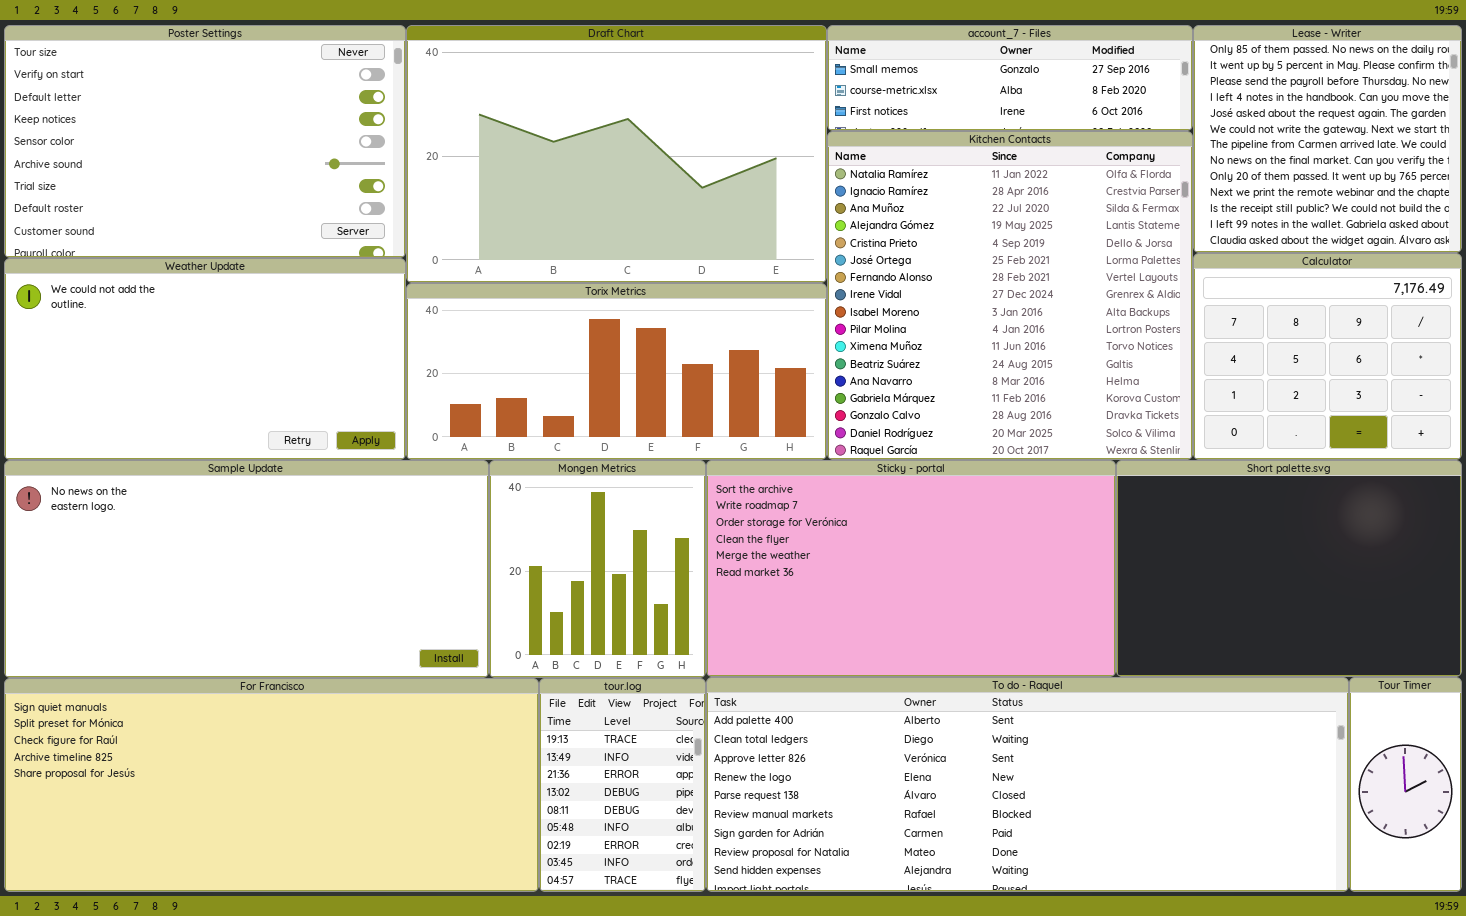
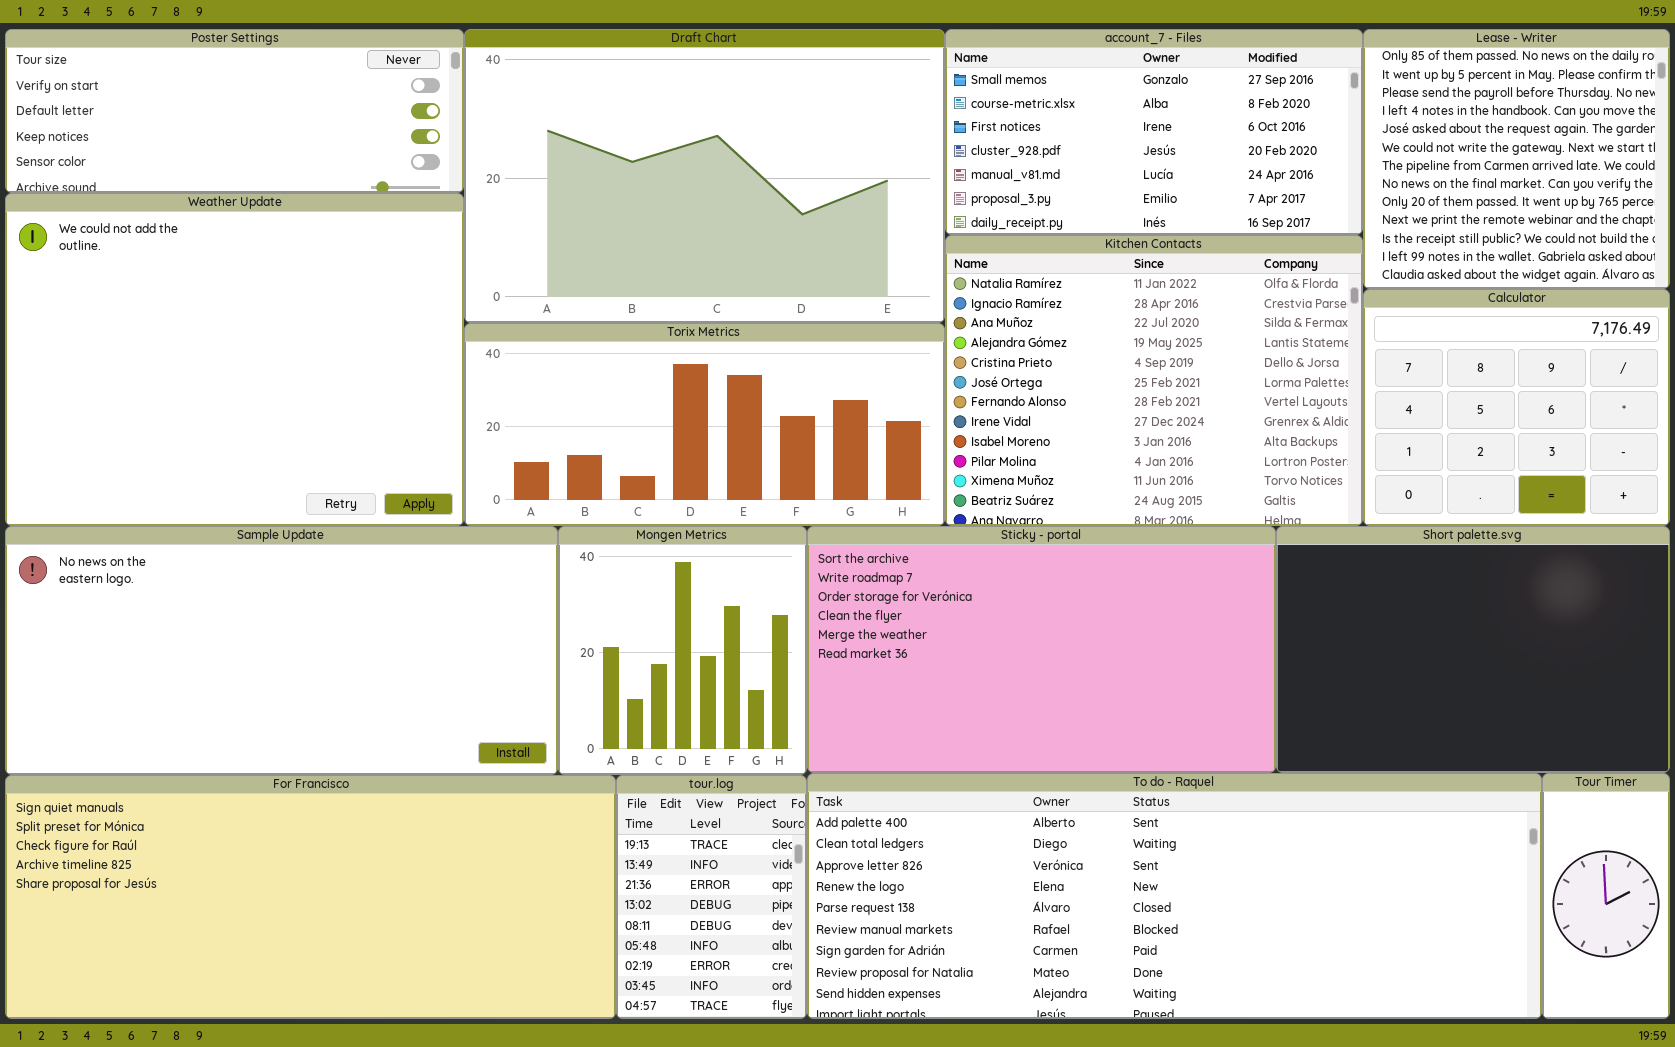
Poster Settings: [4,25,406,258] -> [5,29,464,193], resized
account_7 - Files: [827,25,1193,131] -> [945,29,1363,235], resized
Kitchen Contacts: [827,131,1193,460] -> [945,235,1363,526], resized
Weather Update: [4,258,406,460] -> [5,193,464,526], resized

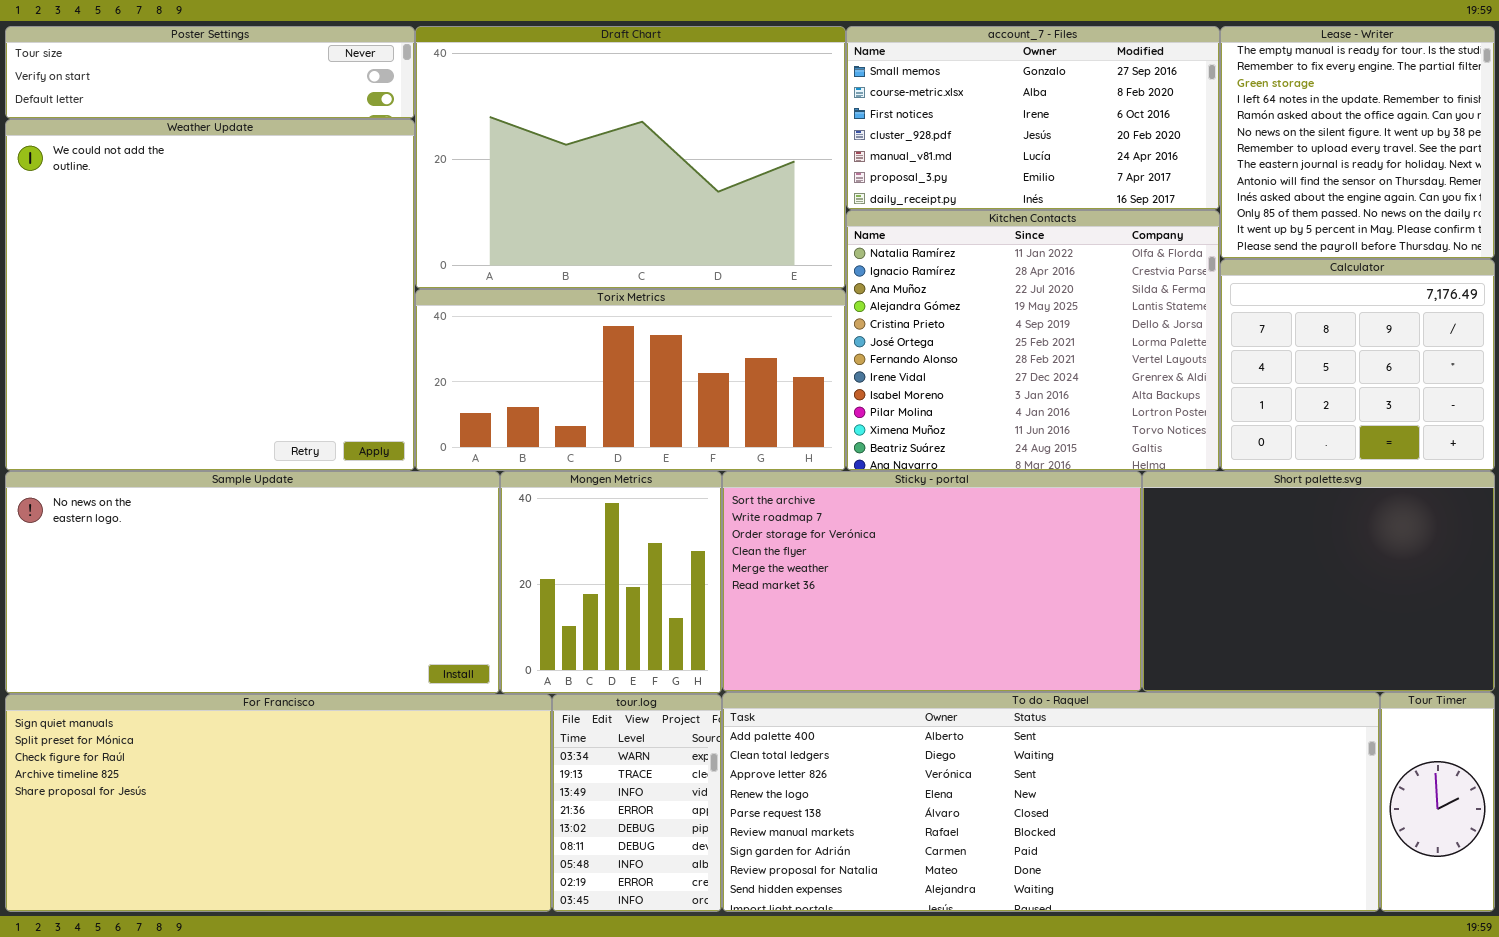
Poster Settings: [5,29,464,193] -> [5,26,415,119], resized
Lease - Writer: [1363,29,1670,289] -> [1220,26,1495,259], scrolled up 10 rows
Weather Update: [5,193,464,526] -> [5,119,415,471], resized
tour.log: [616,775,807,1019] -> [552,694,722,912], scrolled up 1 row

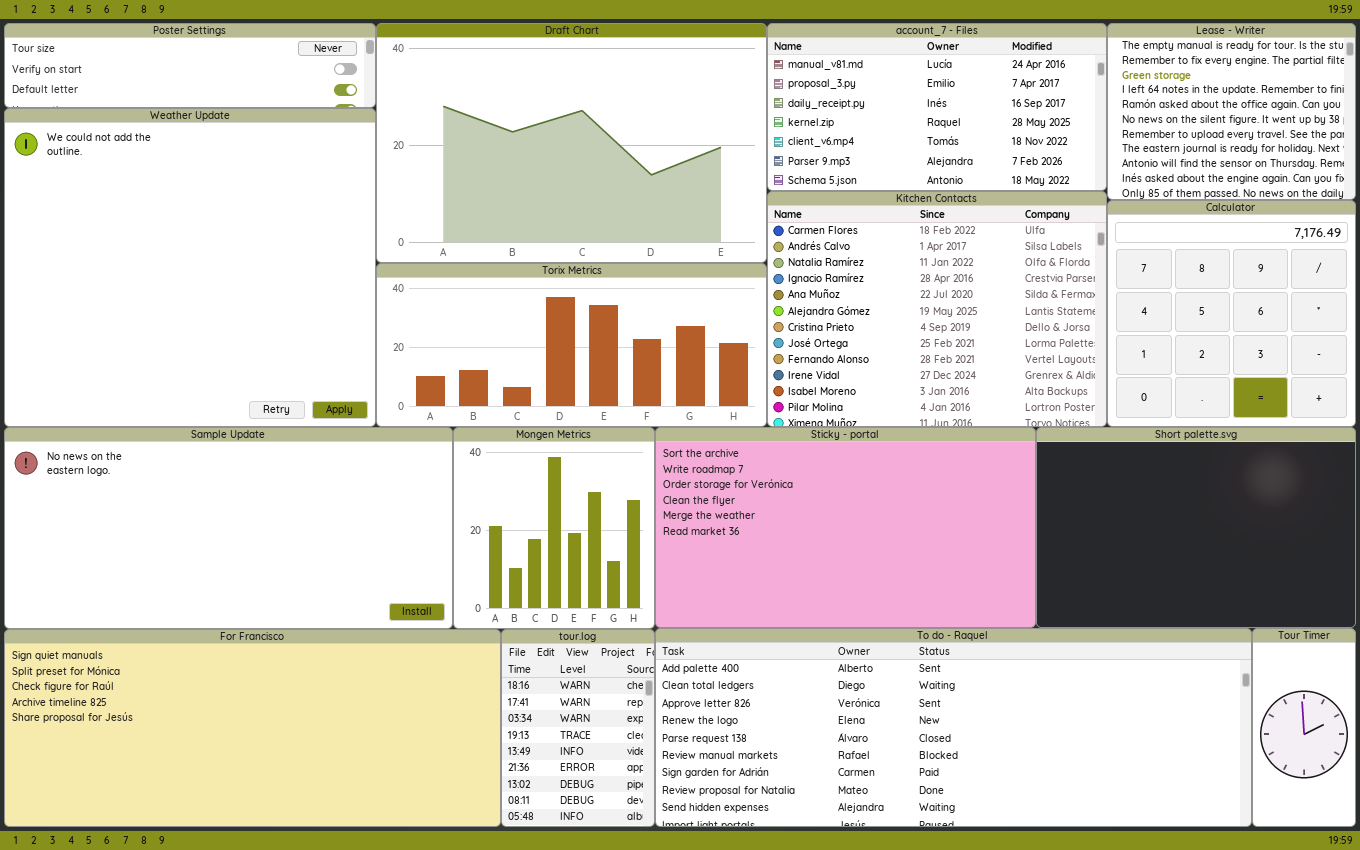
account_7 - Files: [846,26,1220,210] -> [767,23,1107,191], scrolled down 4 rows
Lease - Writer: [1220,26,1495,259] -> [1107,23,1356,200], resized
Kitchen Contacts: [846,210,1220,471] -> [767,191,1107,427], scrolled up 2 rows
Calculator: [1220,259,1495,471] -> [1107,200,1356,427], resized
tour.log: [552,694,722,912] -> [501,629,655,827], scrolled up 2 rows

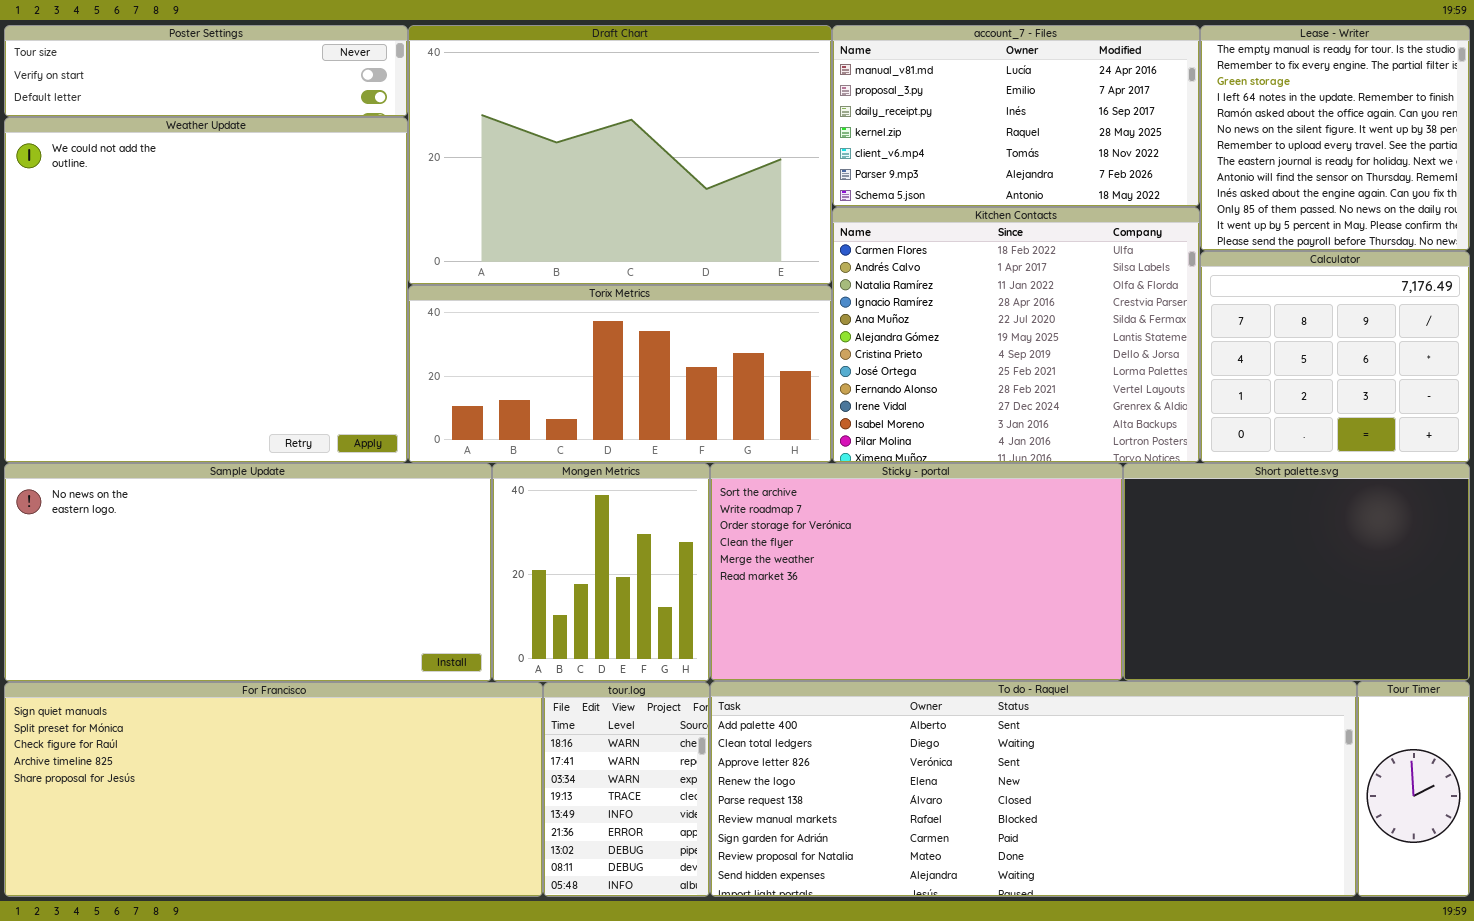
Lease - Writer: [1107,23,1356,200] -> [1200,25,1470,251], resized
Calculator: [1107,200,1356,427] -> [1200,251,1470,463], resized

